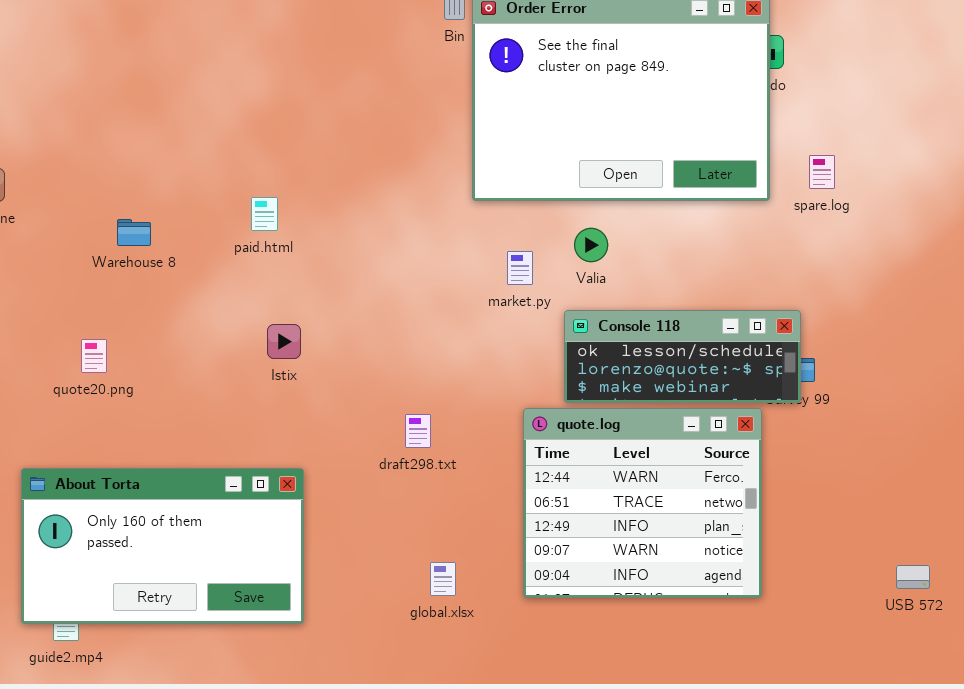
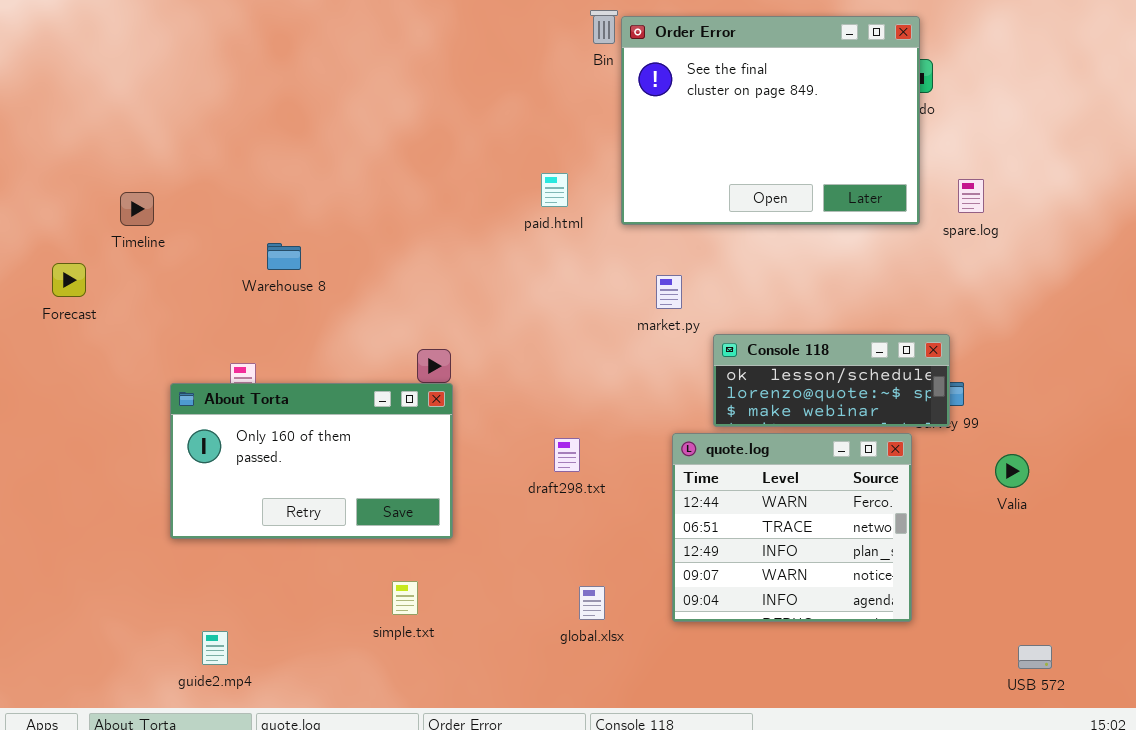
paid.html: [251,197,278,231] -> [541,173,568,207], moved
Valia: [574,228,608,262] -> [995,454,1029,488], moved
About Torta: [21,468,304,624] -> [170,383,453,539], moved
USB 572: [896,565,930,589] -> [1018,645,1052,669], moved

